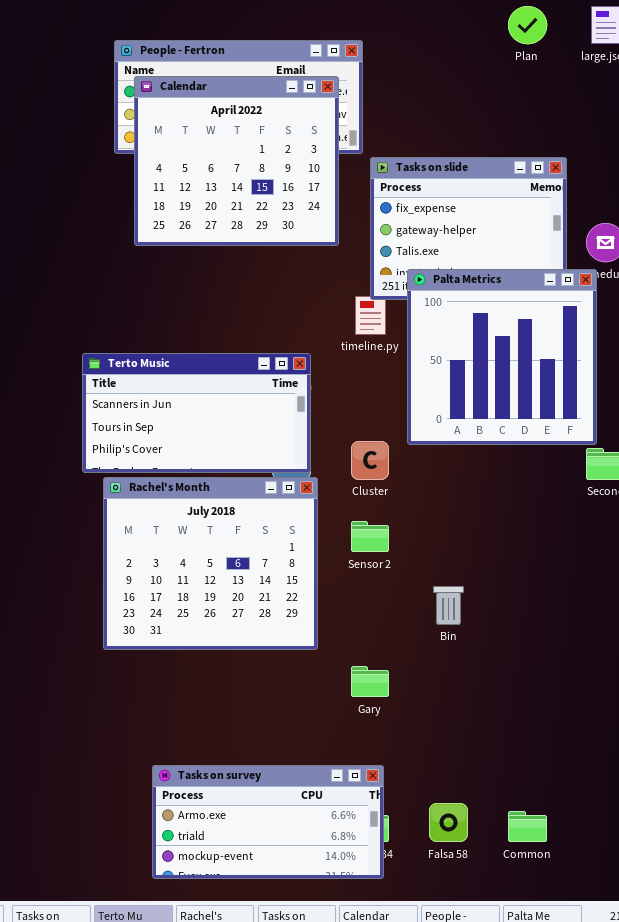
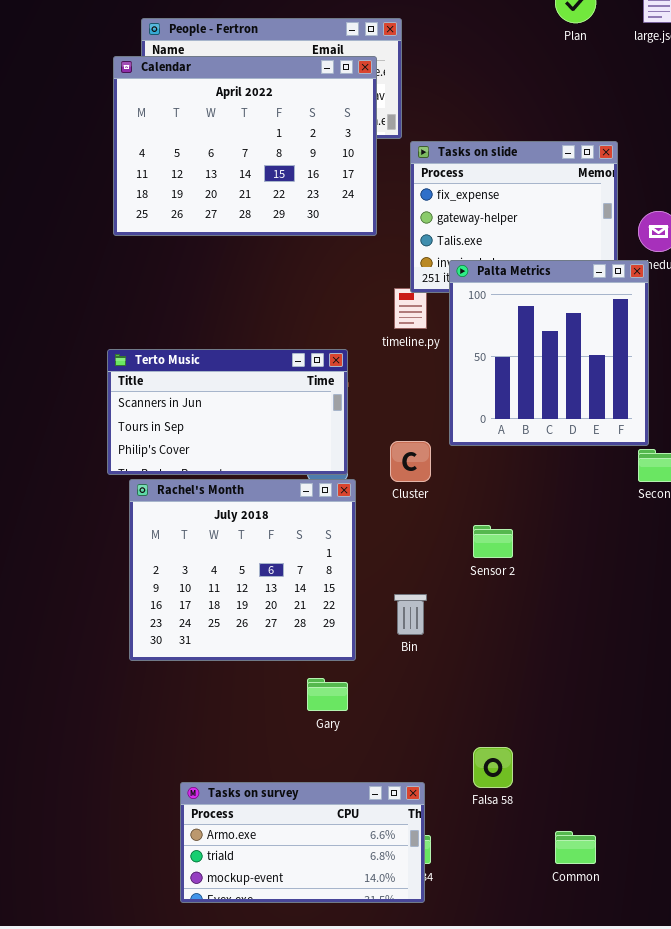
Calendar: [134,76,339,246] -> [113,56,377,236], resized
Sensor 2: [351,521,389,552] -> [473,525,513,558], moved
Bin: [433,586,464,625] -> [394,594,427,635], moved
Gary: [351,666,389,697] -> [307,678,348,711], moved
Falsa 58: [429,803,468,842] -> [473,747,513,788], moved

